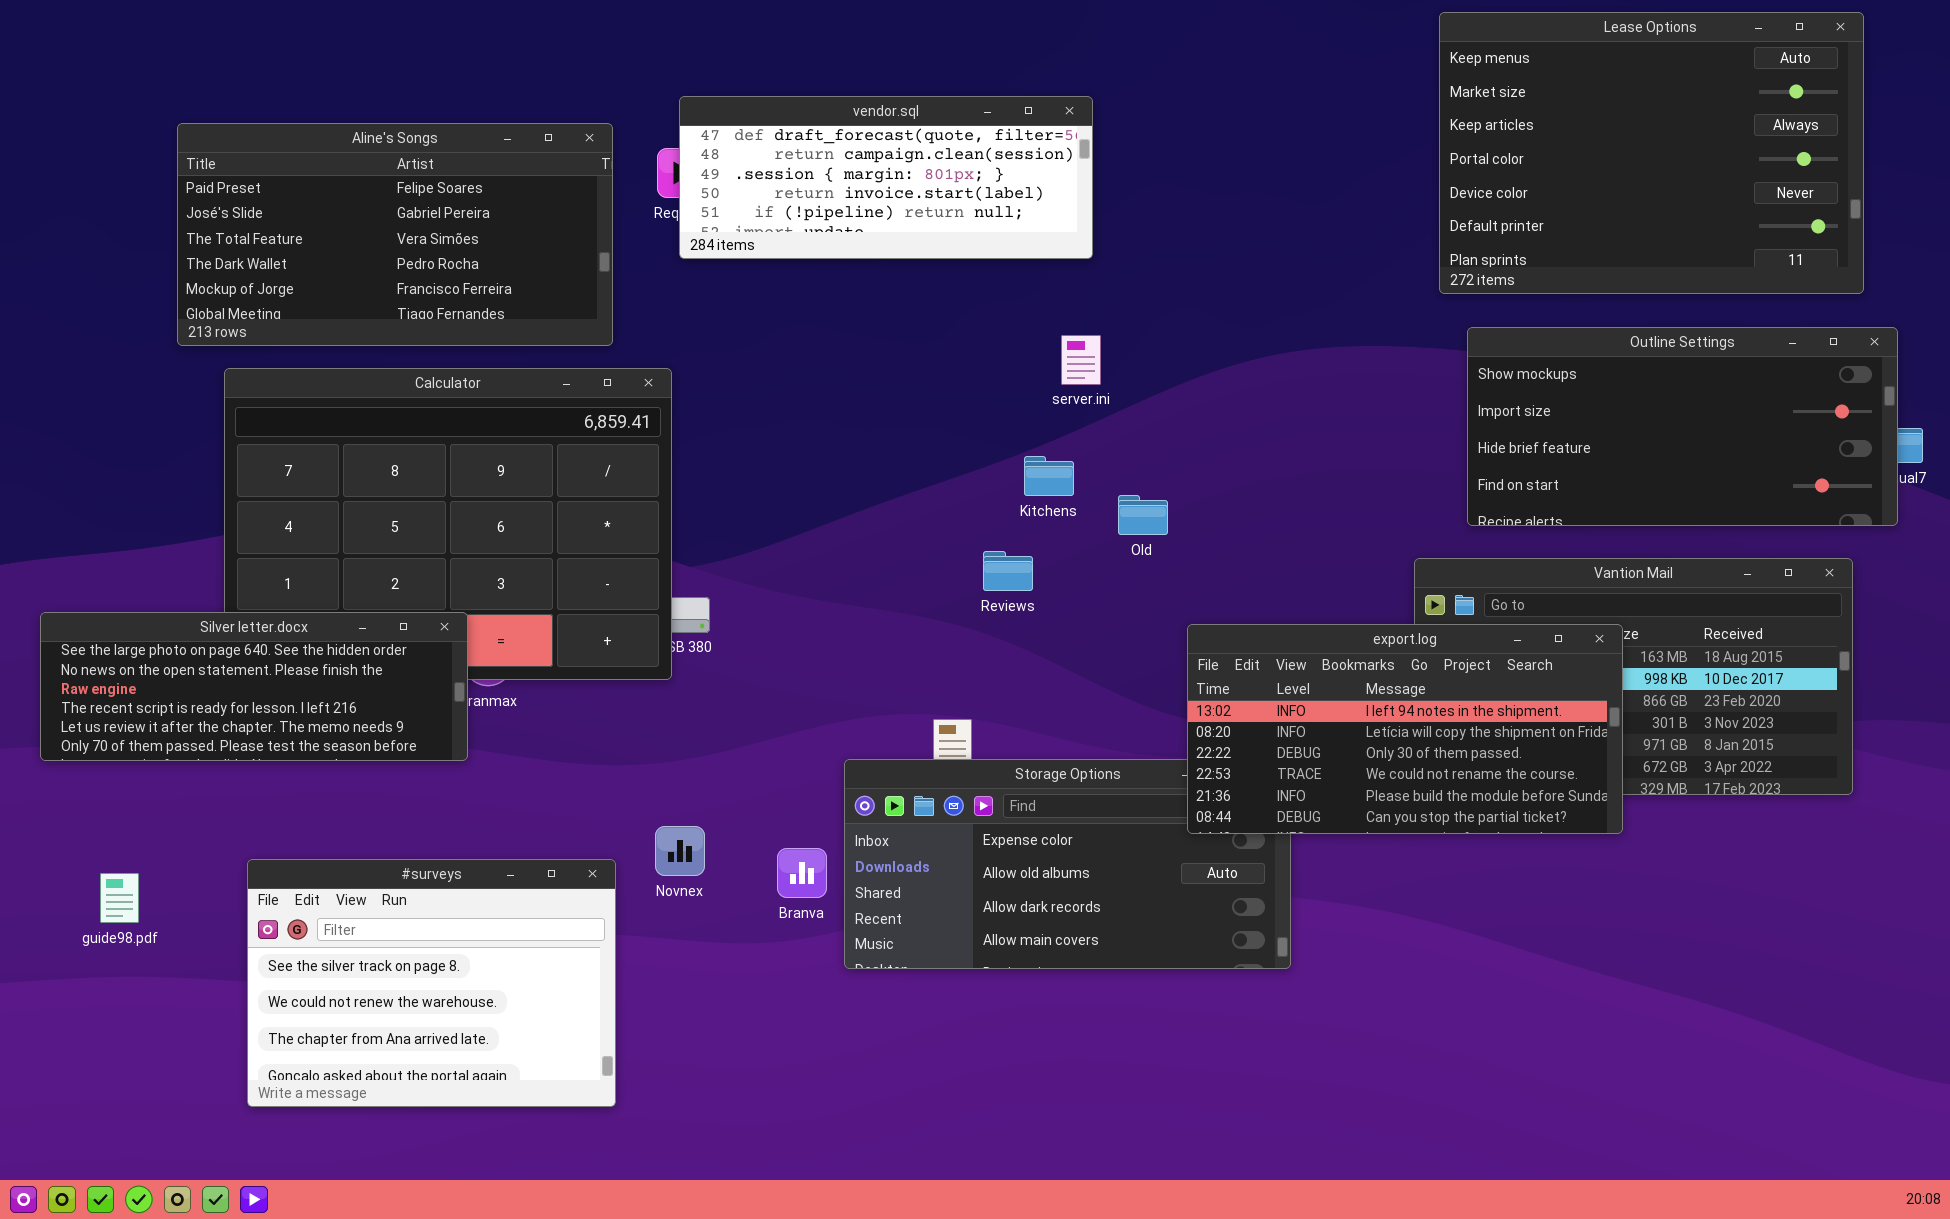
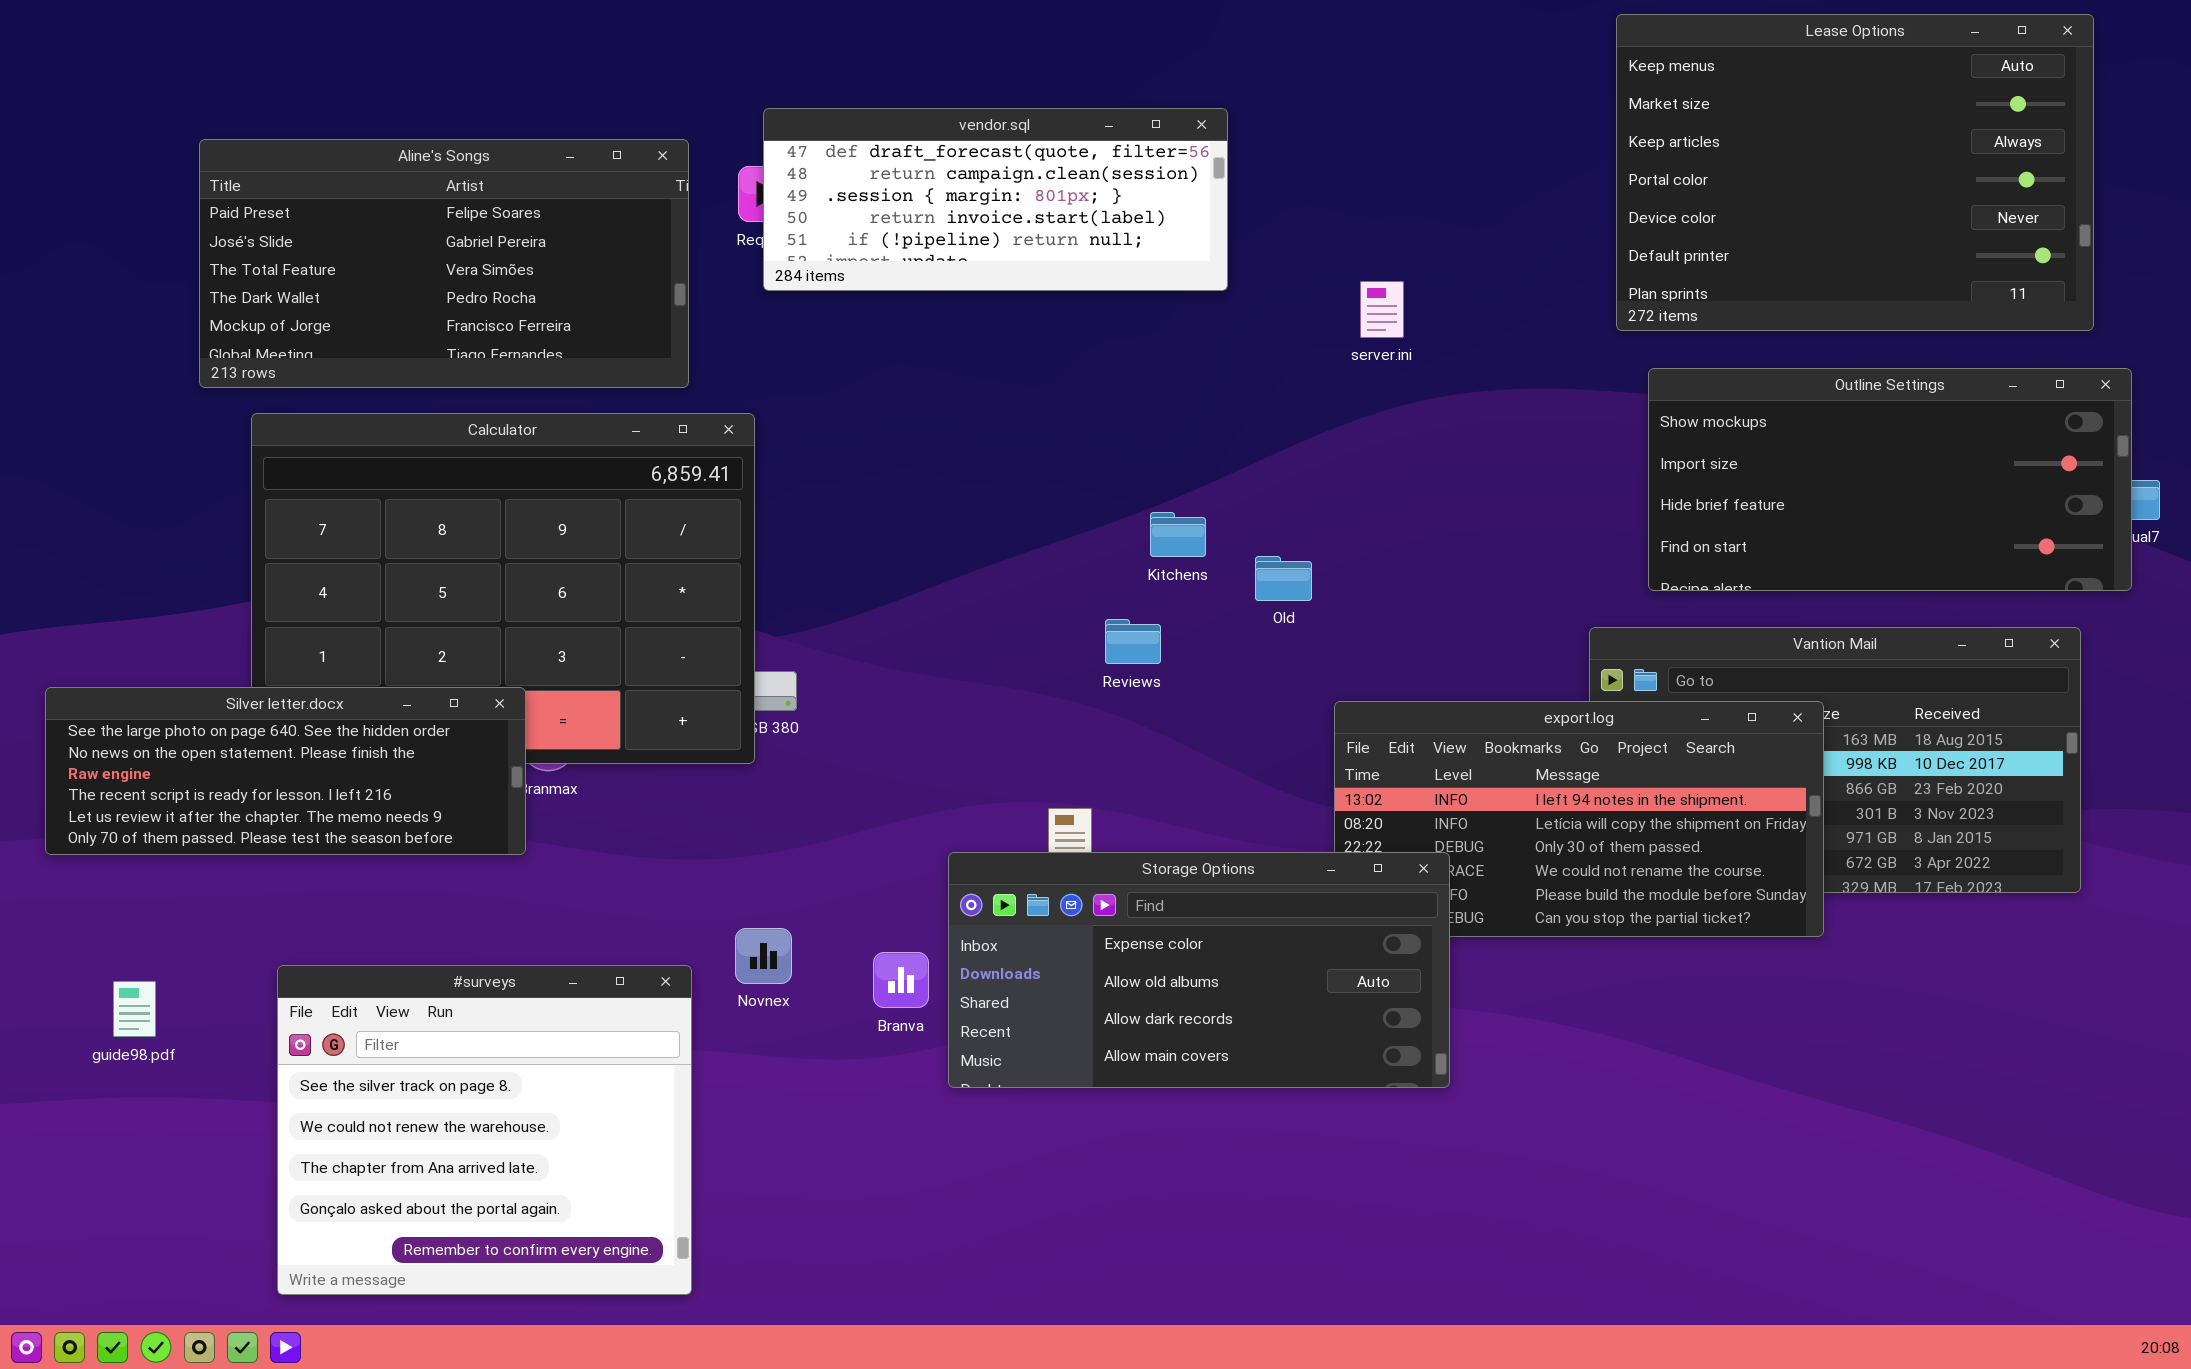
server.ini: [1061,335,1101,385] -> [1360,281,1404,338], moved
Storage Options: [844,759,1291,969] -> [948,852,1450,1088], raised
#surveys: [247,859,616,1107] -> [277,965,692,1295], resized

